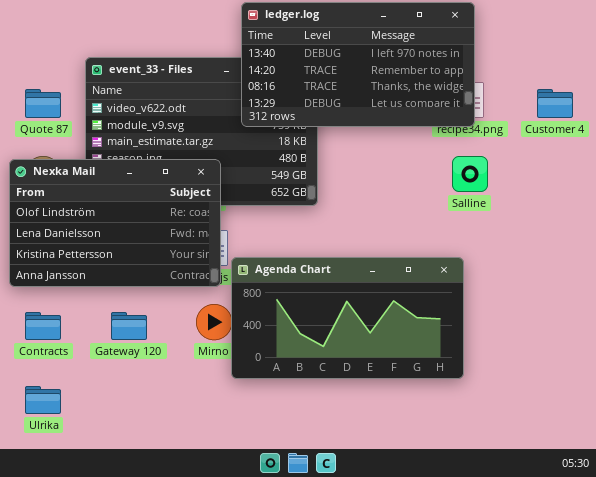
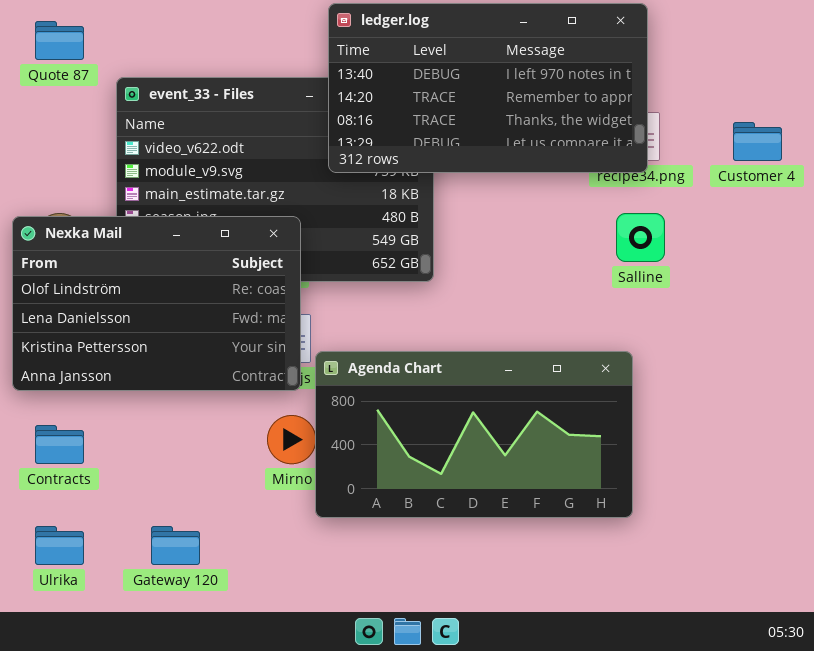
Quote 87: [25,89,61,118] -> [35,21,84,60], moved
Gateway 120: [111,312,147,340] -> [151,526,200,565], moved

